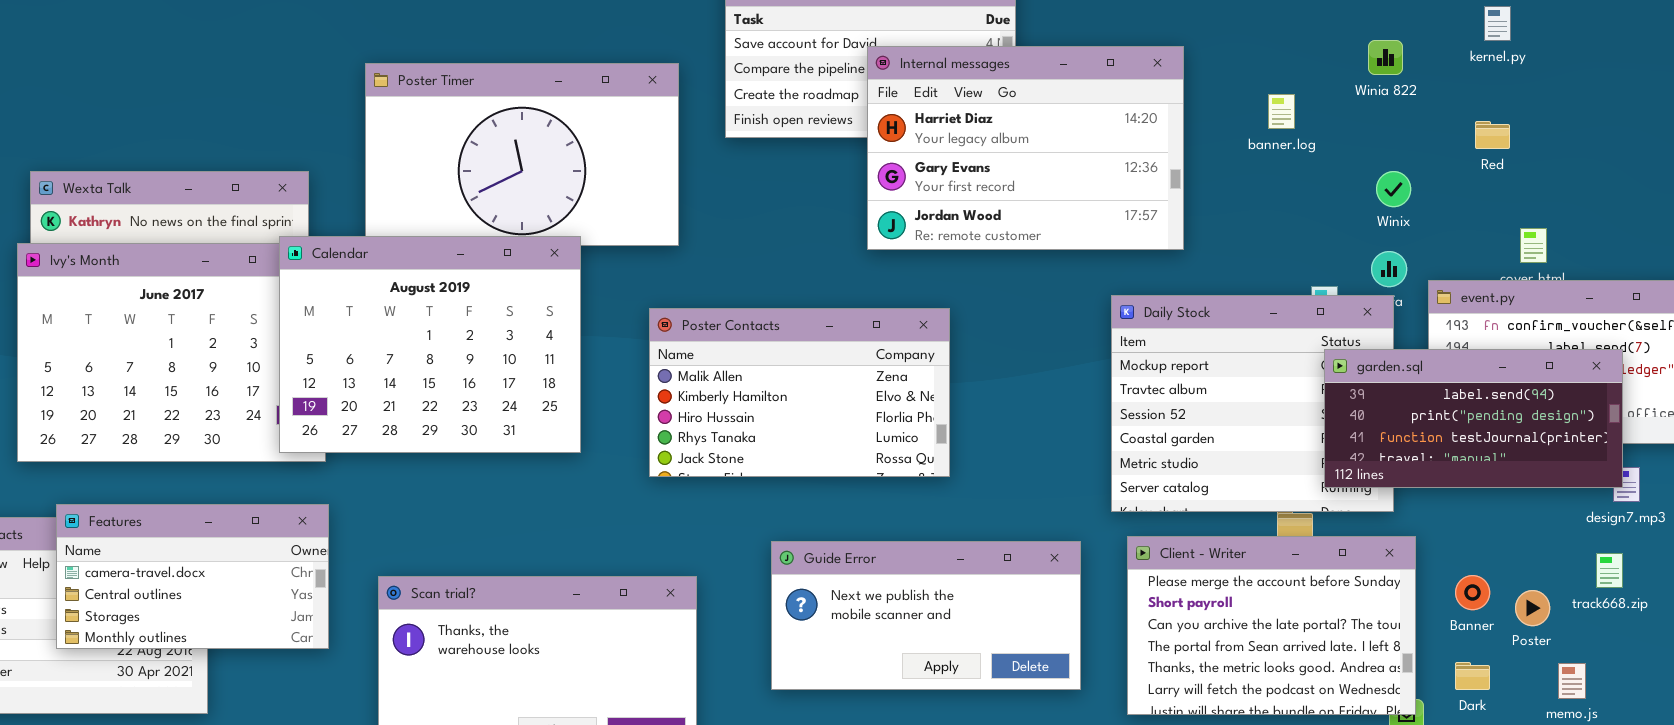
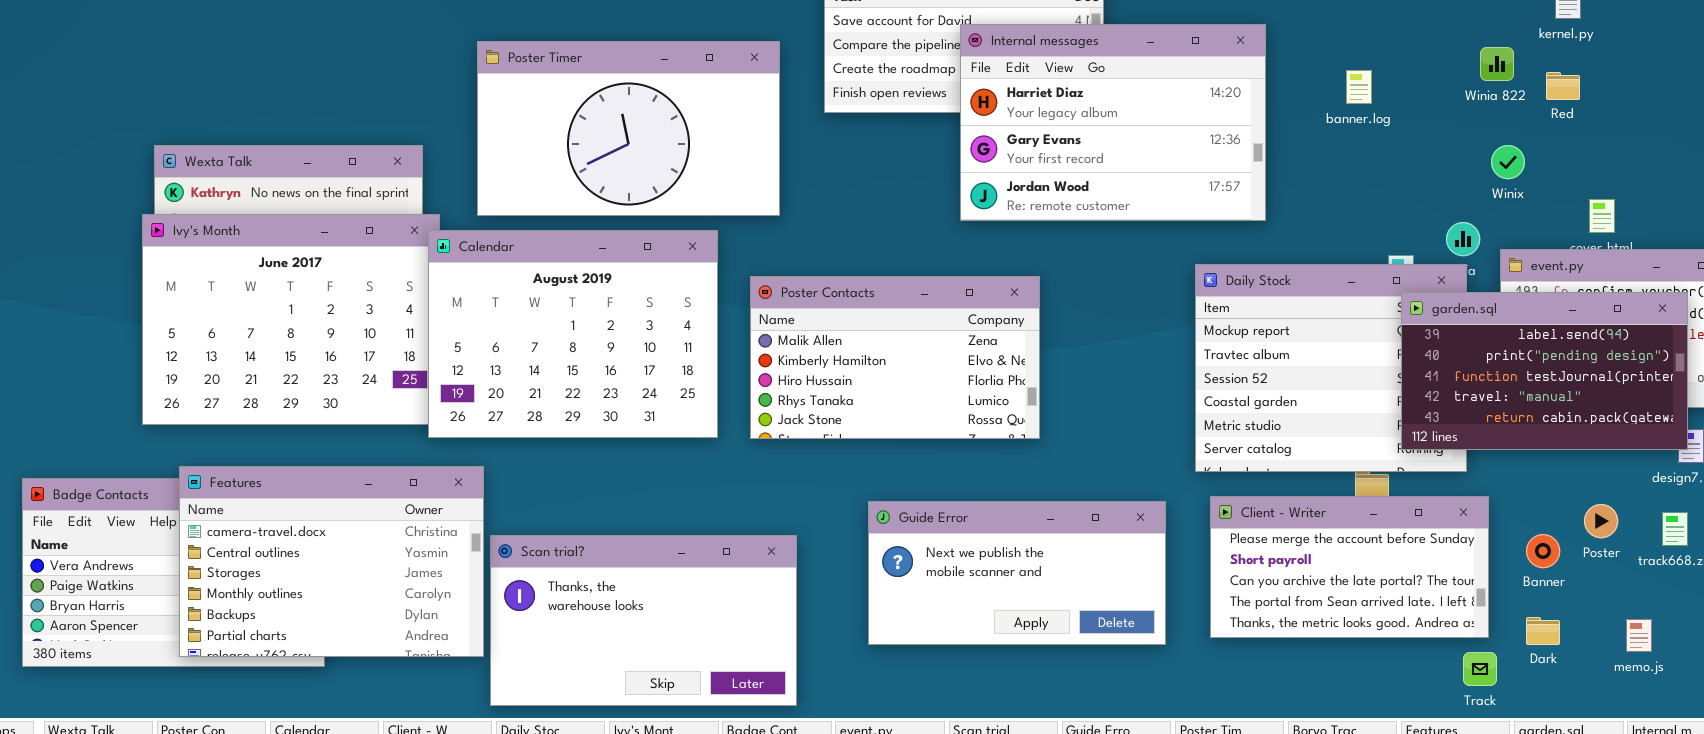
Winia 822: [1368,40,1403,75] -> [1480,47,1514,81], moved
Red: [1475,121,1510,149] -> [1546,72,1580,100], moved
Winix: [1376,171,1411,207] -> [1491,145,1525,179], moved
Calendar: [279,236,581,453] -> [428,230,718,438], moved
garden.sql: [1324,349,1623,488] -> [1401,292,1688,450], resized
Features: [56,504,329,649] -> [179,466,484,657], resized
Client - Writer: [1127,536,1416,715] -> [1210,496,1489,638], resized
Poster: [1515,590,1550,626] -> [1584,504,1618,538], moved

